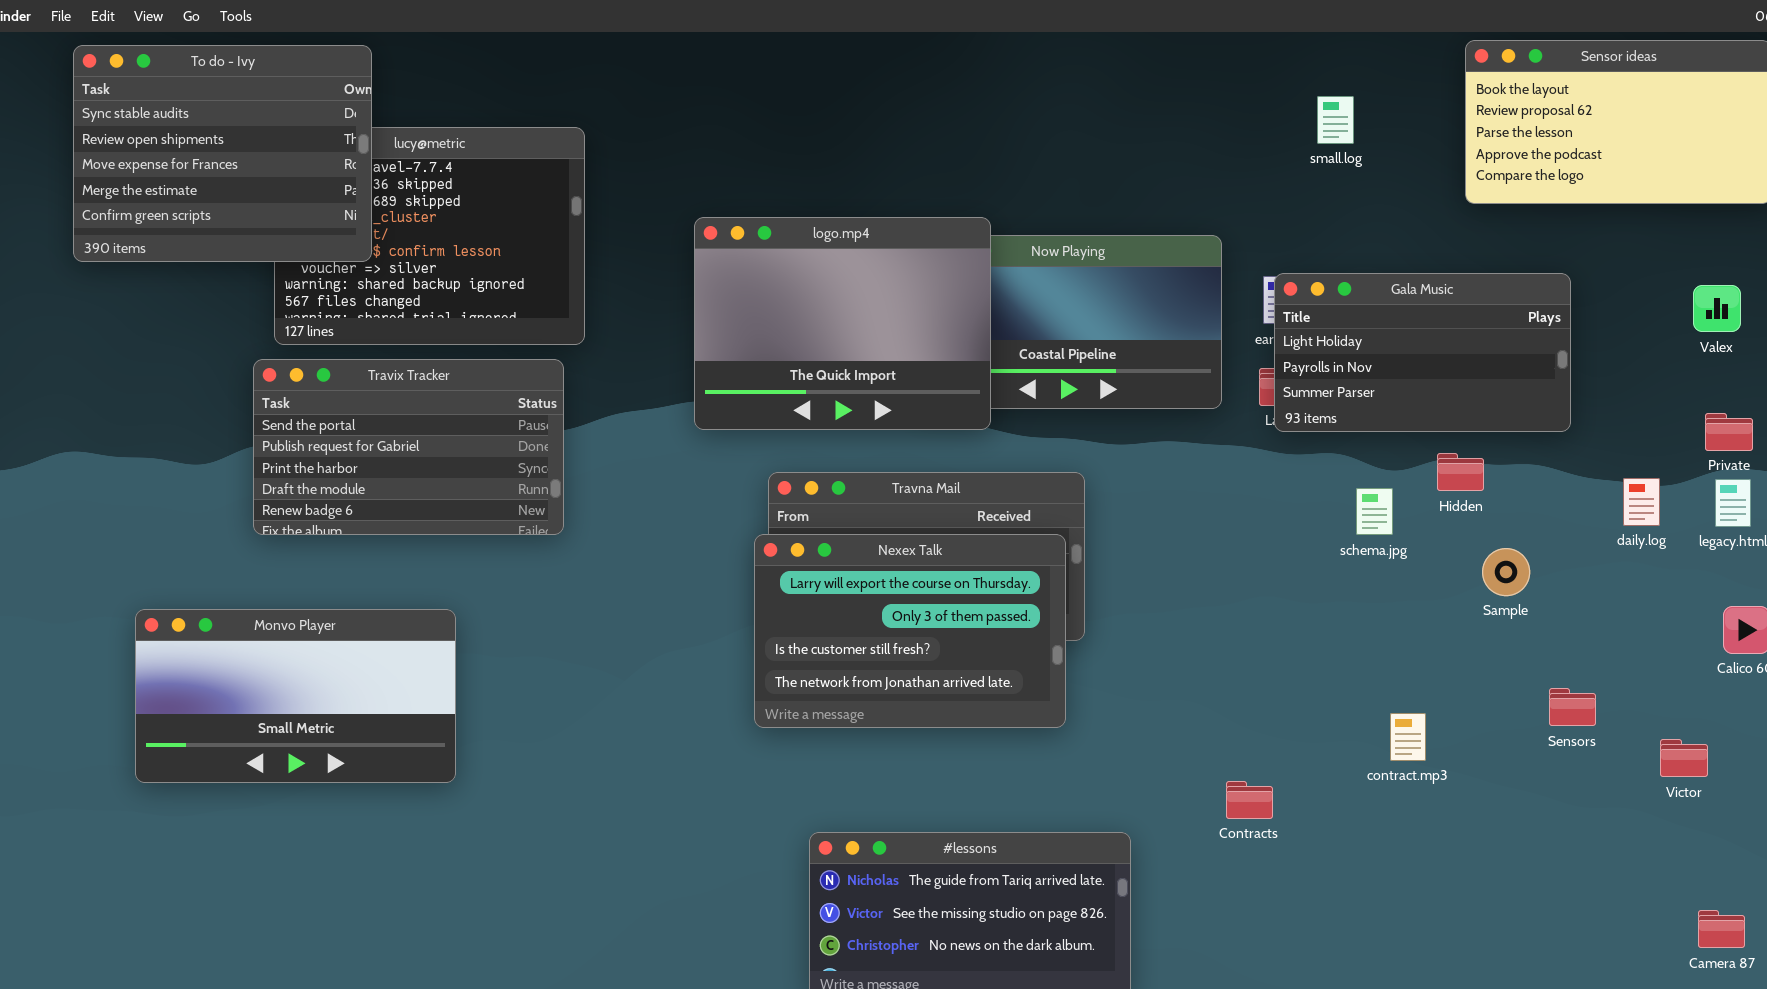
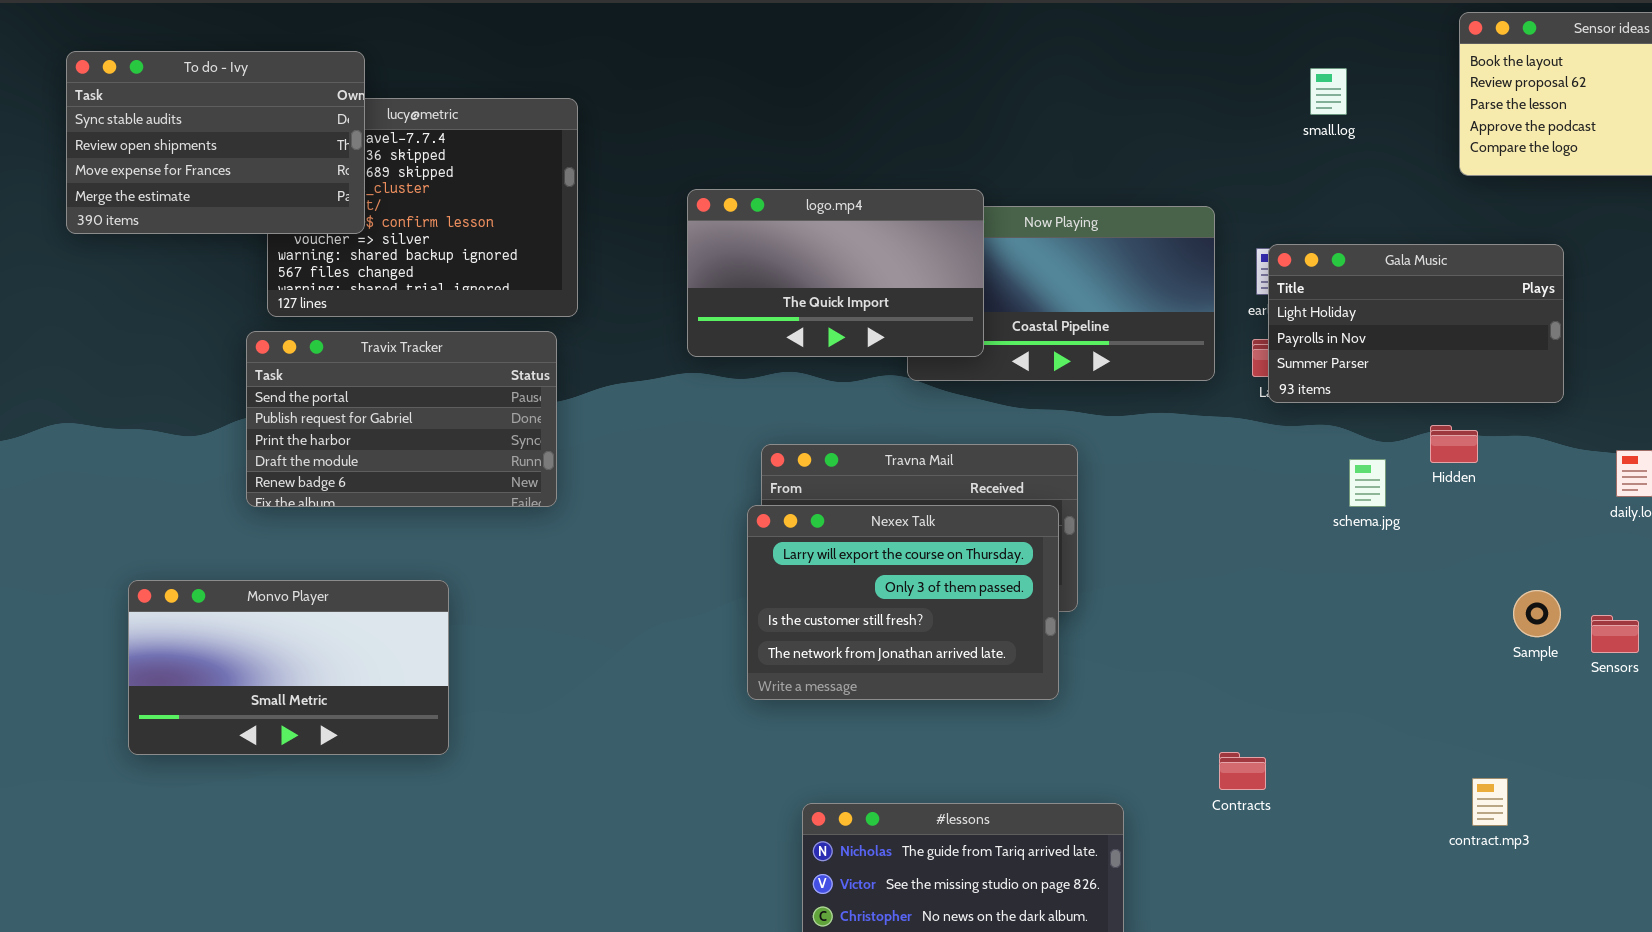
To do - Ivy: [73,45,372,262] -> [66,51,365,234], resized
logo.mp4: [694,217,991,430] -> [687,189,984,357], resized
Sample: [1482,548,1530,596] -> [1513,590,1561,637], moved
Sensors: [1549,688,1596,726] -> [1591,615,1639,653], moved
contract.mp3: [1390,713,1426,761] -> [1472,778,1508,826], moved

